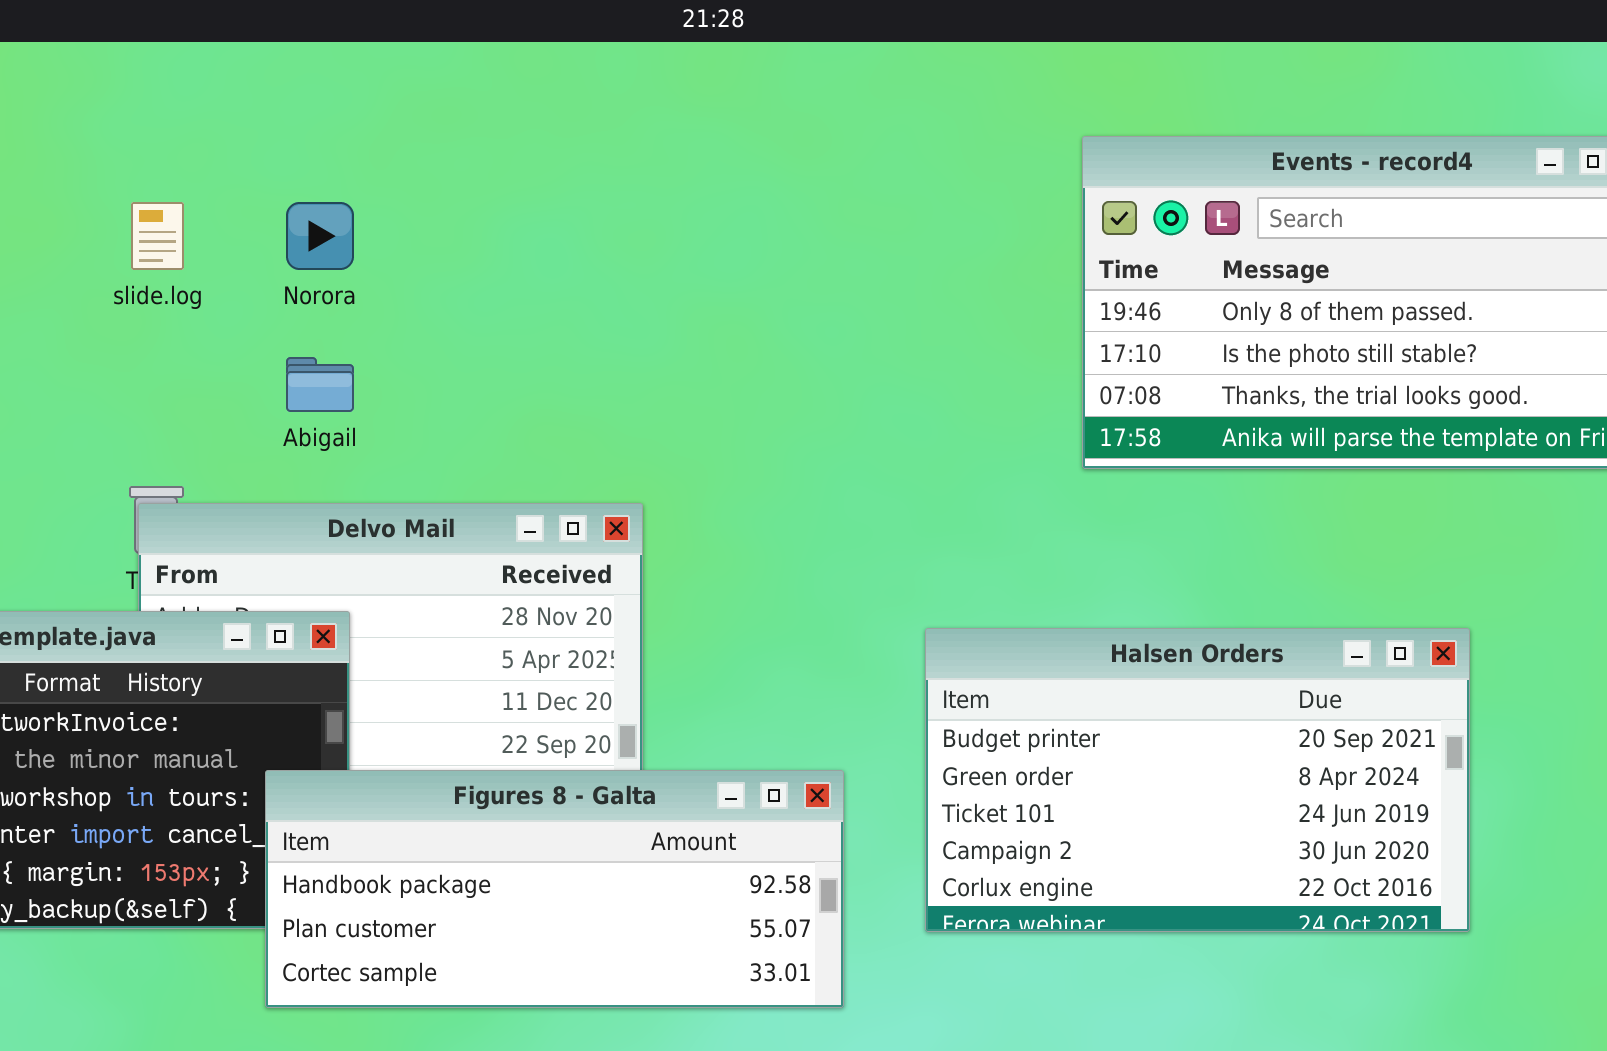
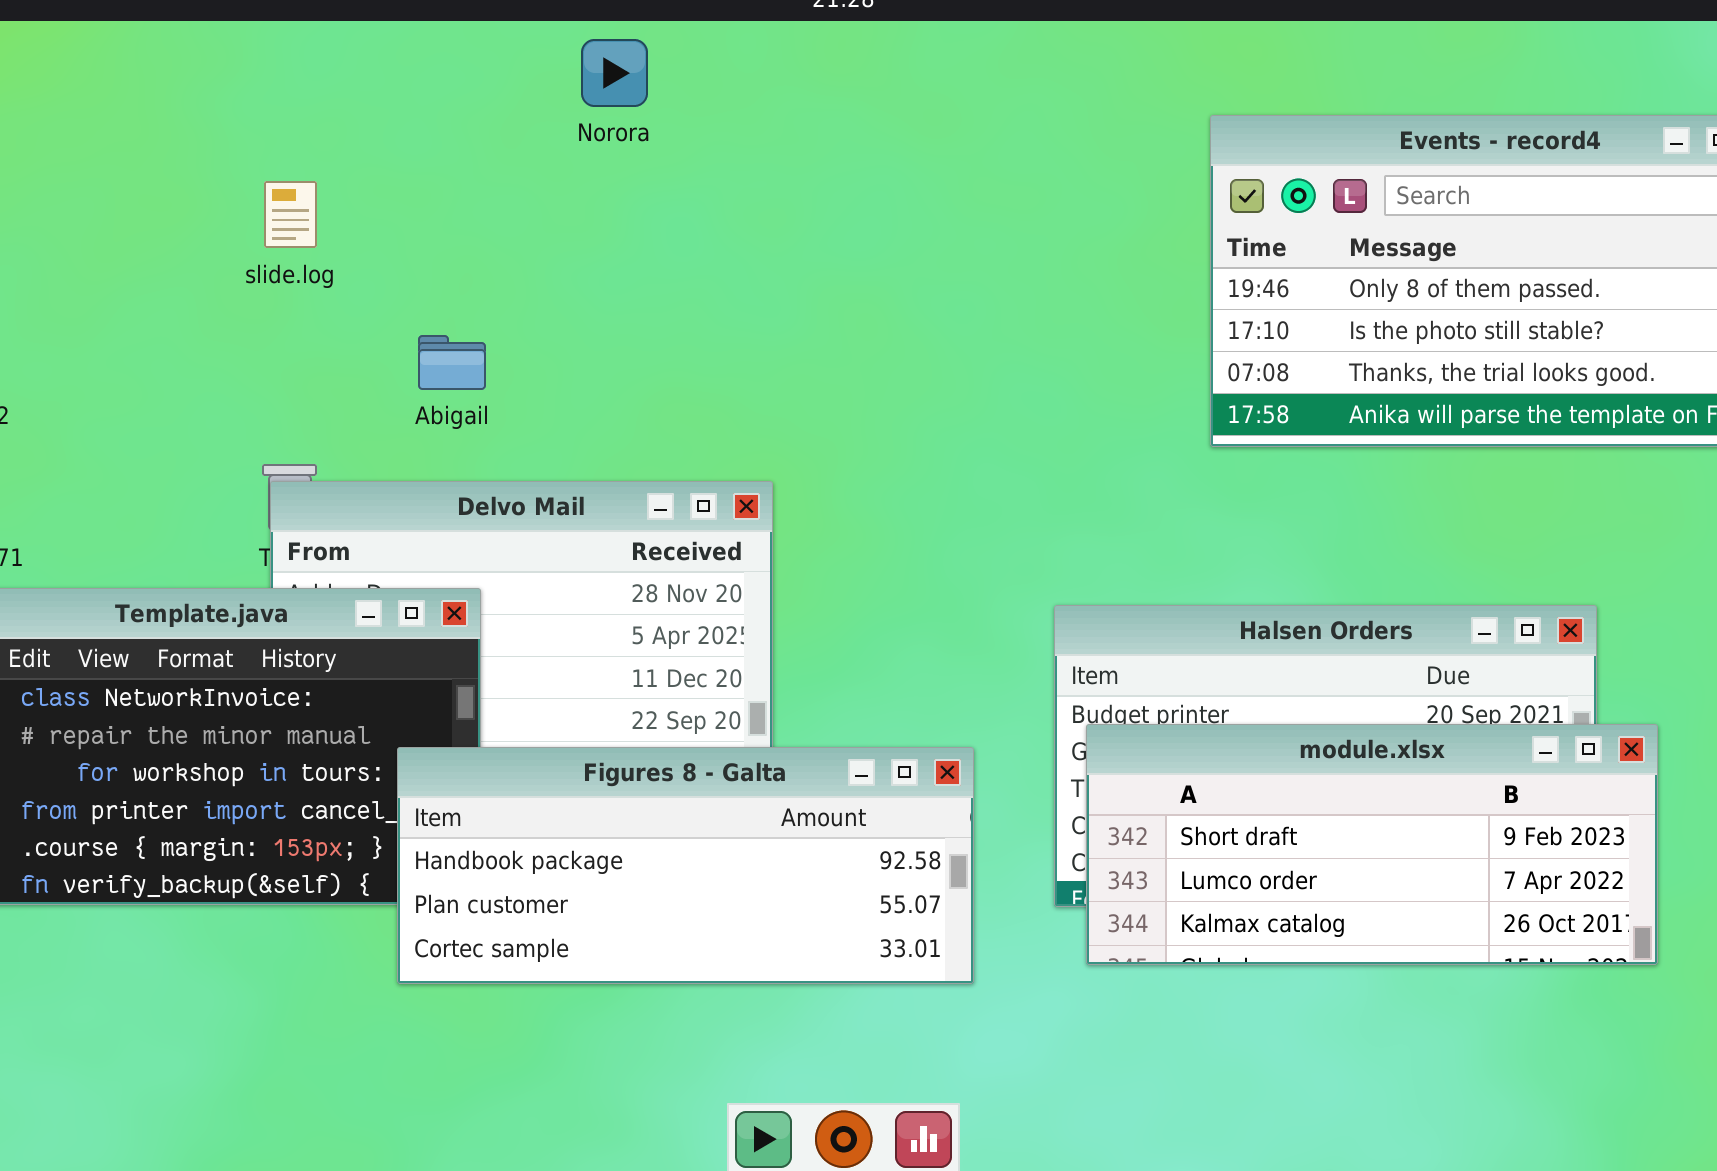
Norora: [286,202,354,270] -> [581,39,648,107], moved
module.xlsx: none -> [1086,724,1658,965], opened

